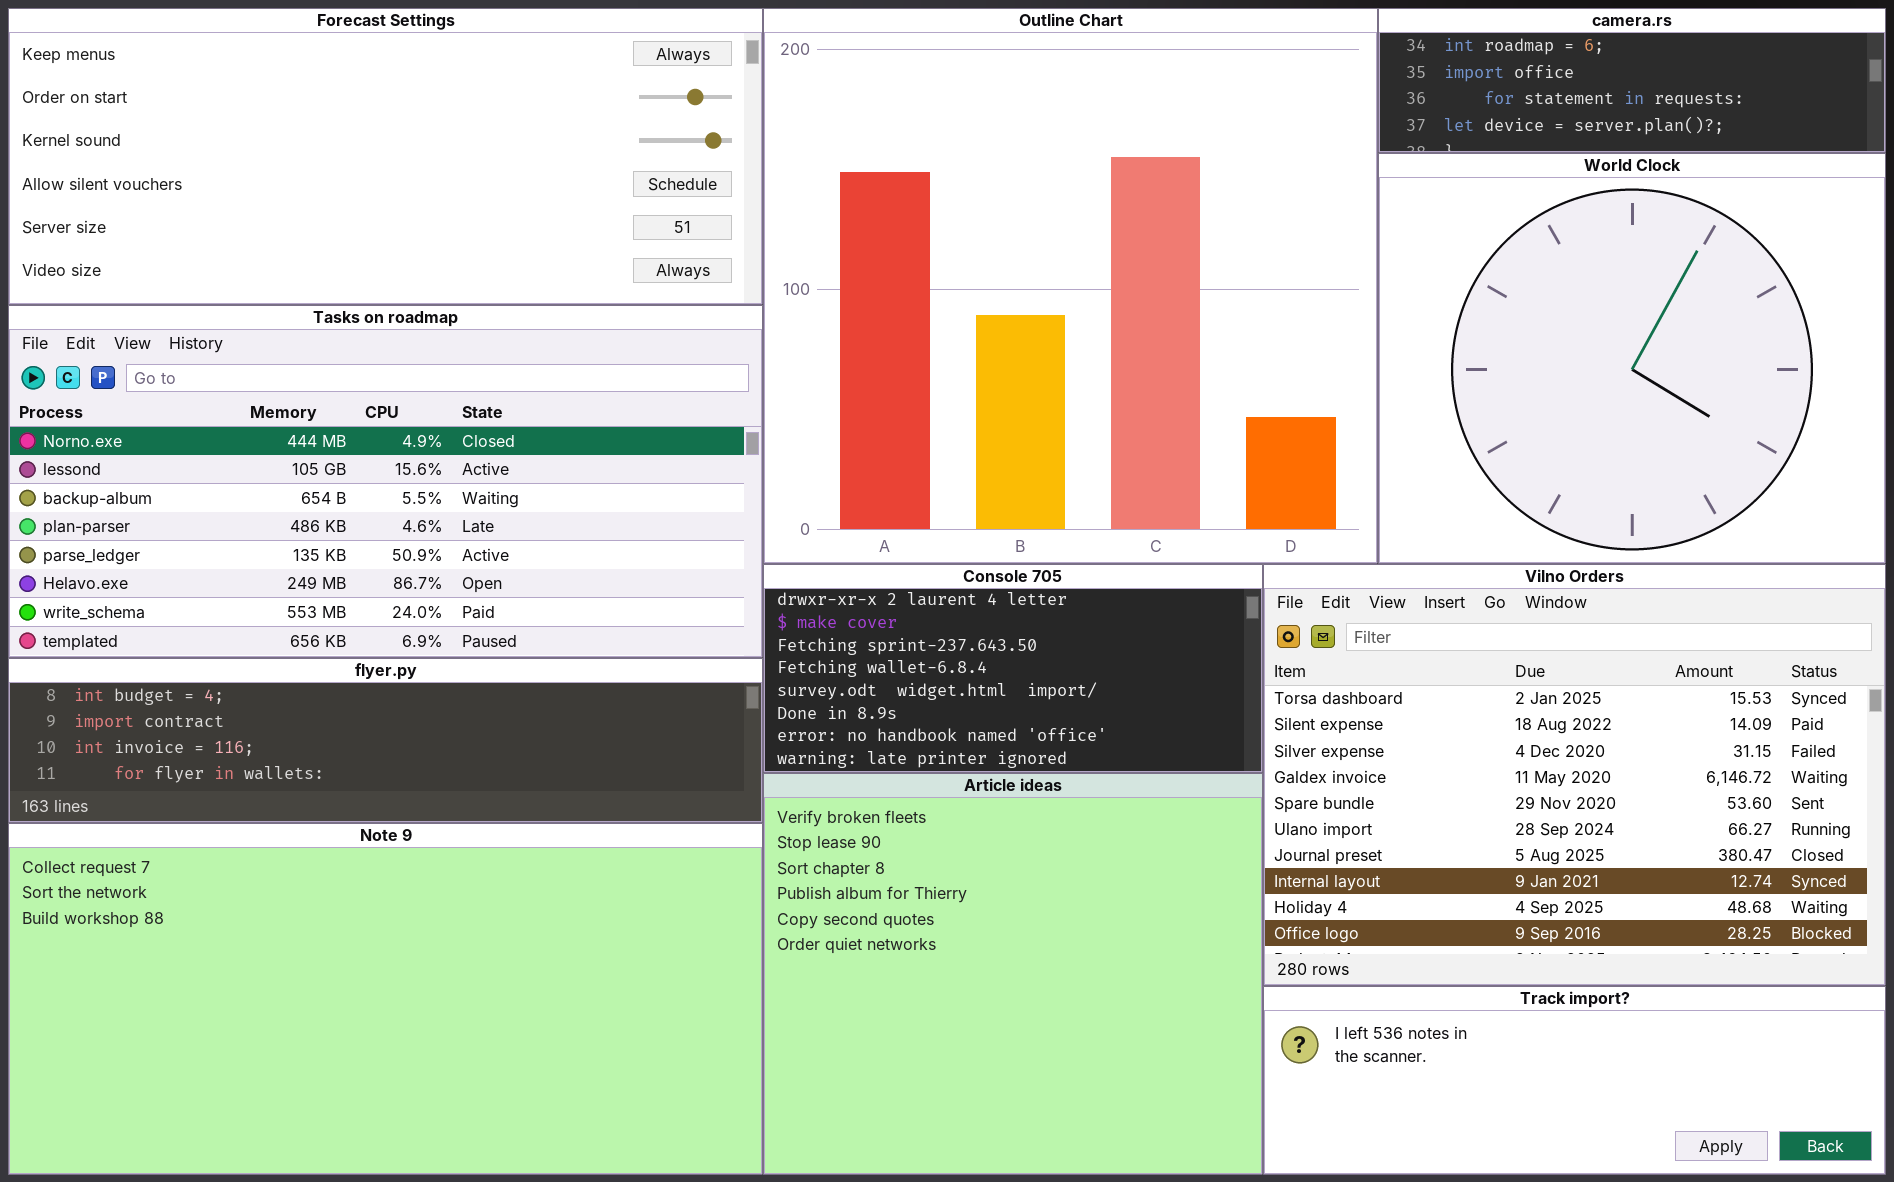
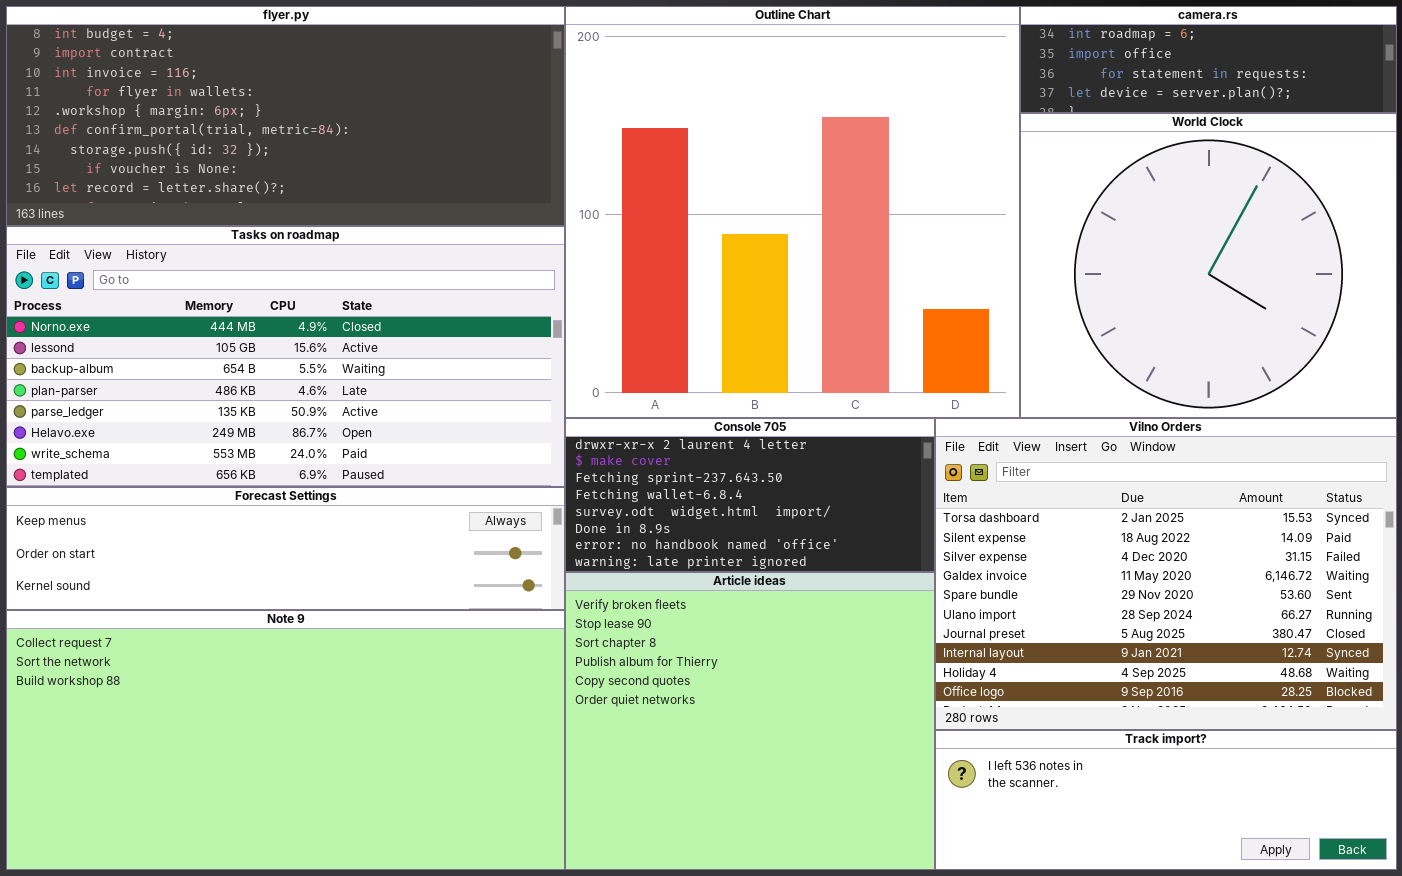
Forecast Settings: [8,8,763,305] -> [6,487,565,610], moved, resized
flyer.py: [8,658,763,823] -> [6,6,565,226], moved, resized

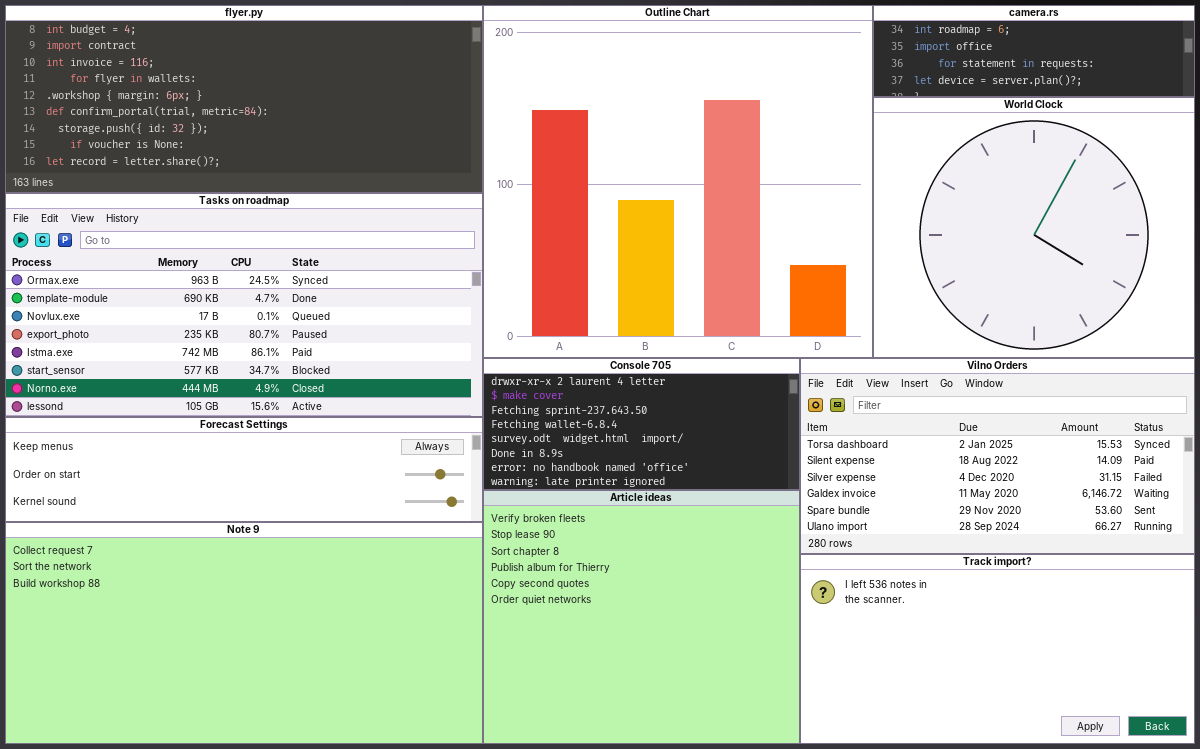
Tasks on roadmap: [6,226,565,487] -> [5,193,483,417], scrolled up 6 rows
Vilno Orders: [935,418,1397,730] -> [800,358,1195,554], resized
Track import?: [935,730,1397,870] -> [800,554,1195,744], resized

